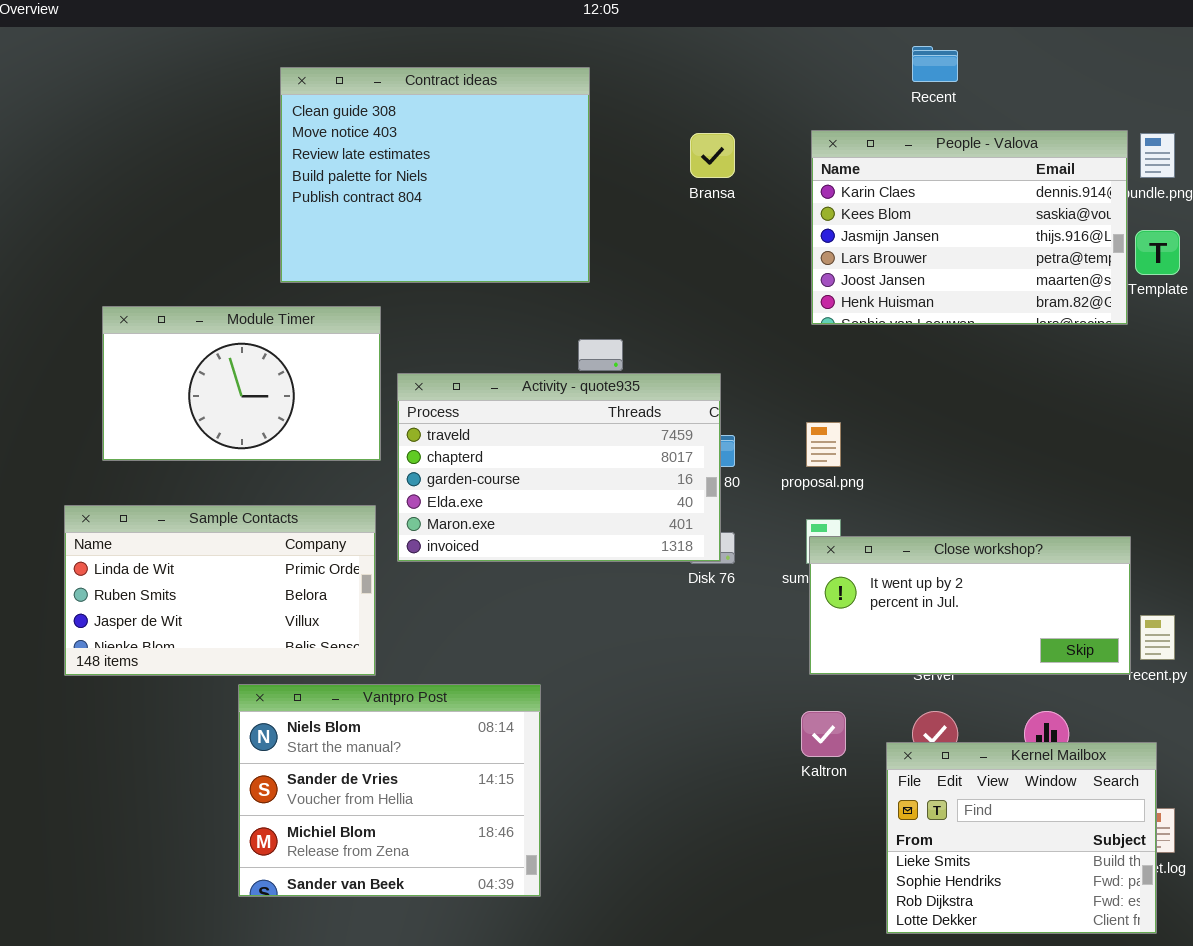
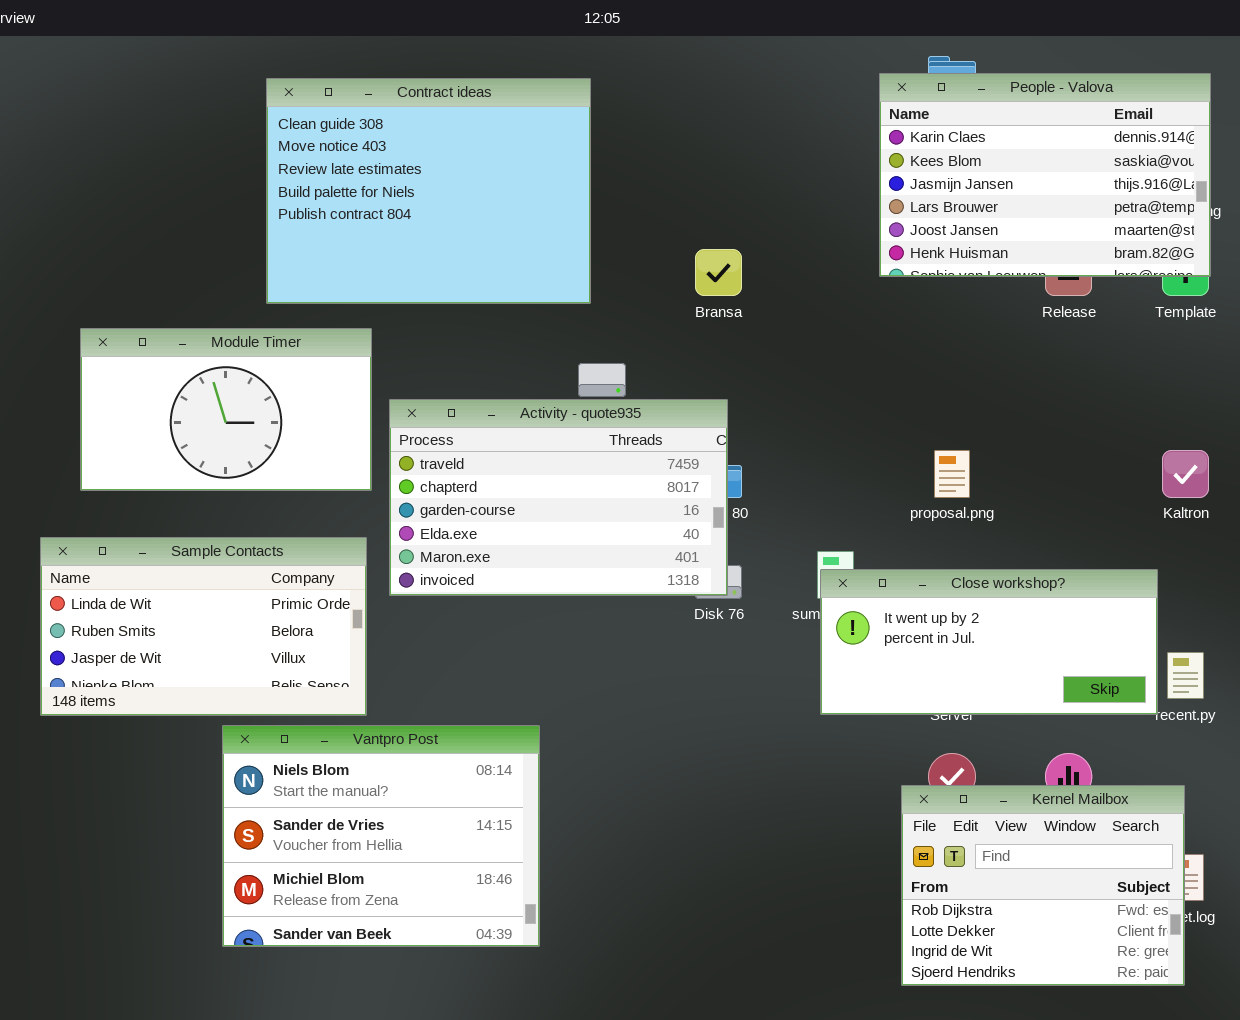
People - Valova: [811,130,1128,325] -> [879,73,1211,277], moved
Bransa: [690,133,735,178] -> [695,249,742,296], moved
proposal.png: [806,422,841,467] -> [934,450,970,498], moved
Kaltron: [801,711,846,757] -> [1162,450,1209,498], moved
Kernel Mailbox: [886,742,1157,934] -> [901,785,1185,986], scrolled down 2 rows

